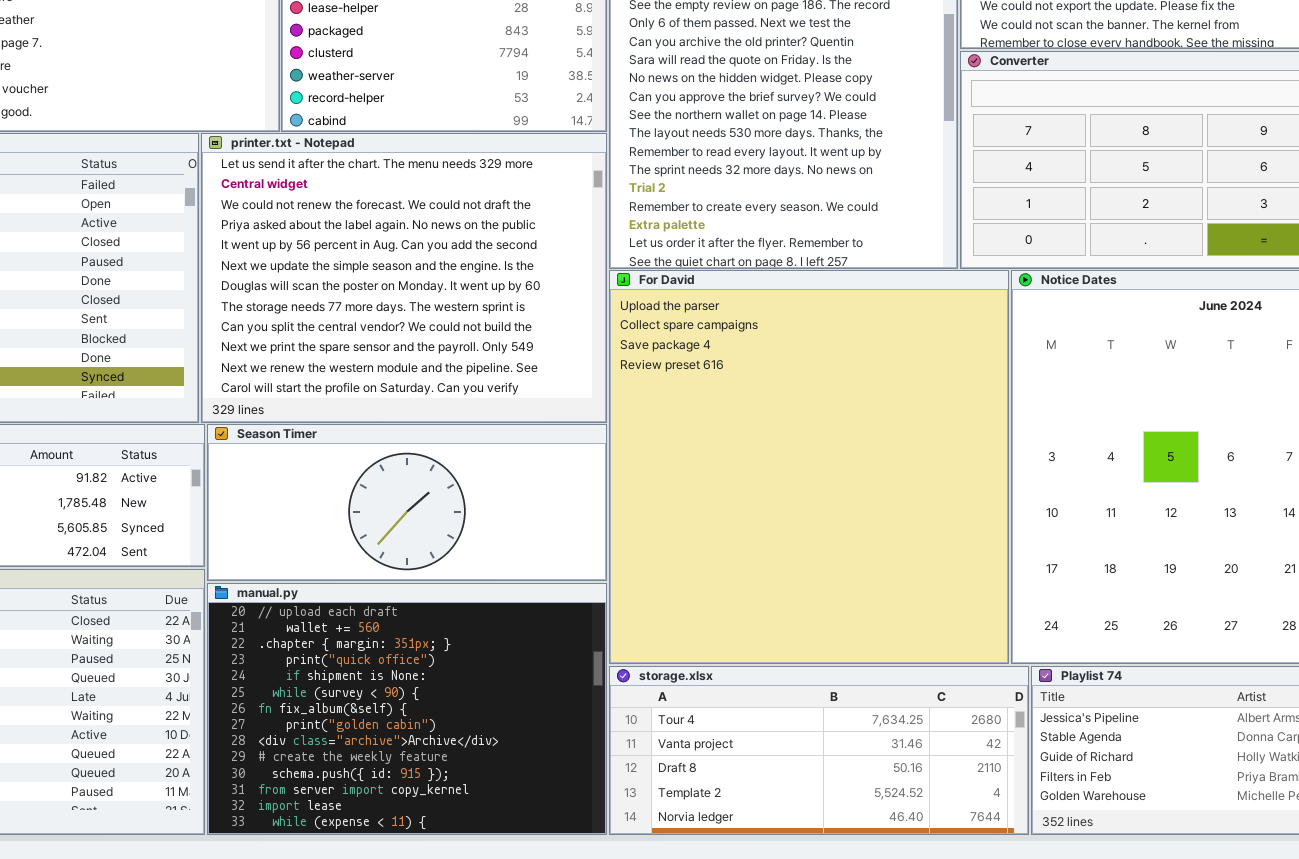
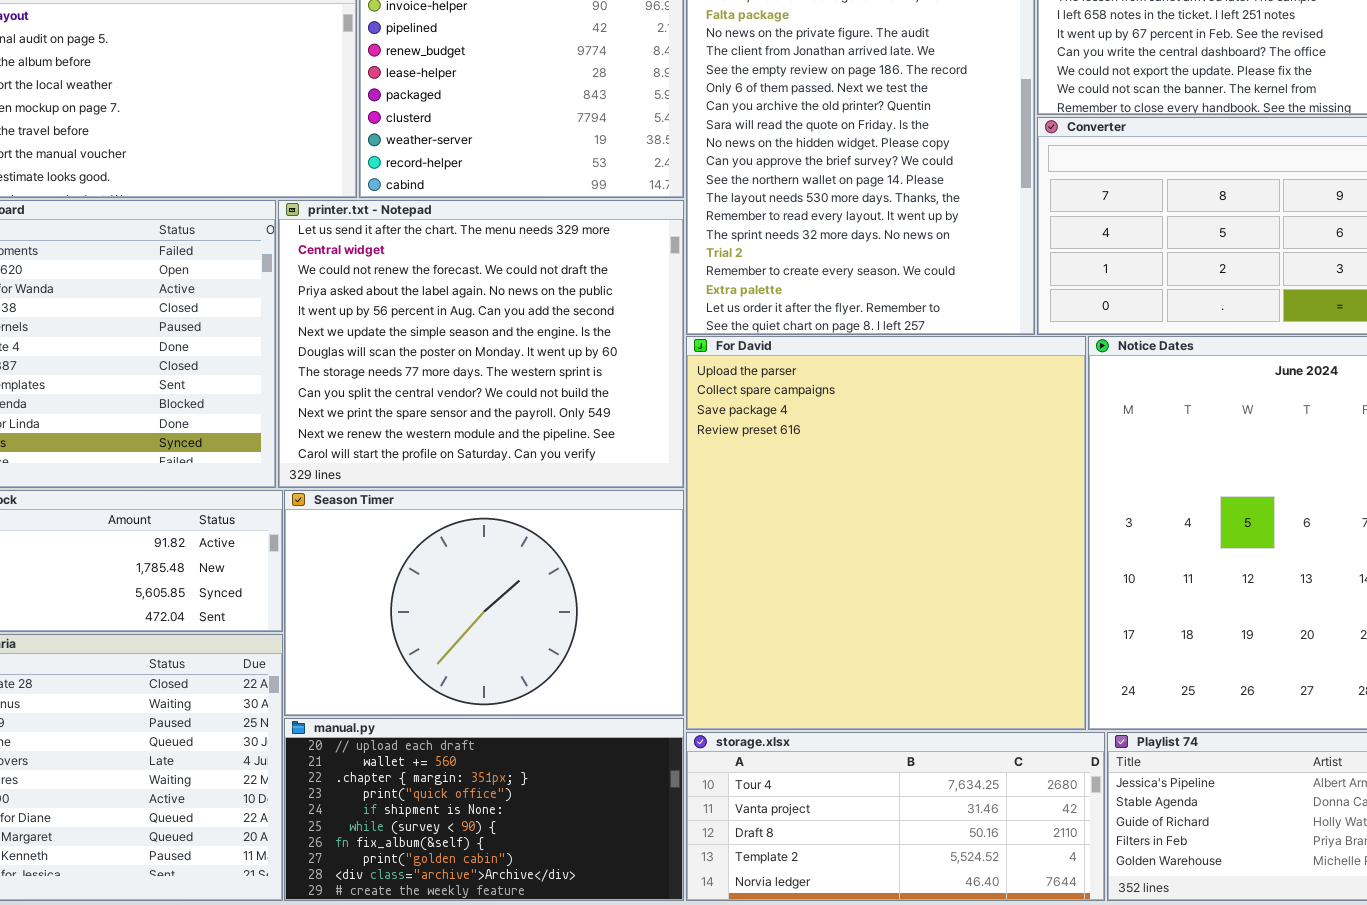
Season Timer: [207,424,607,581] -> [284,490,684,716], resized
manual.py: [207,583,607,835] -> [284,718,684,901], resized

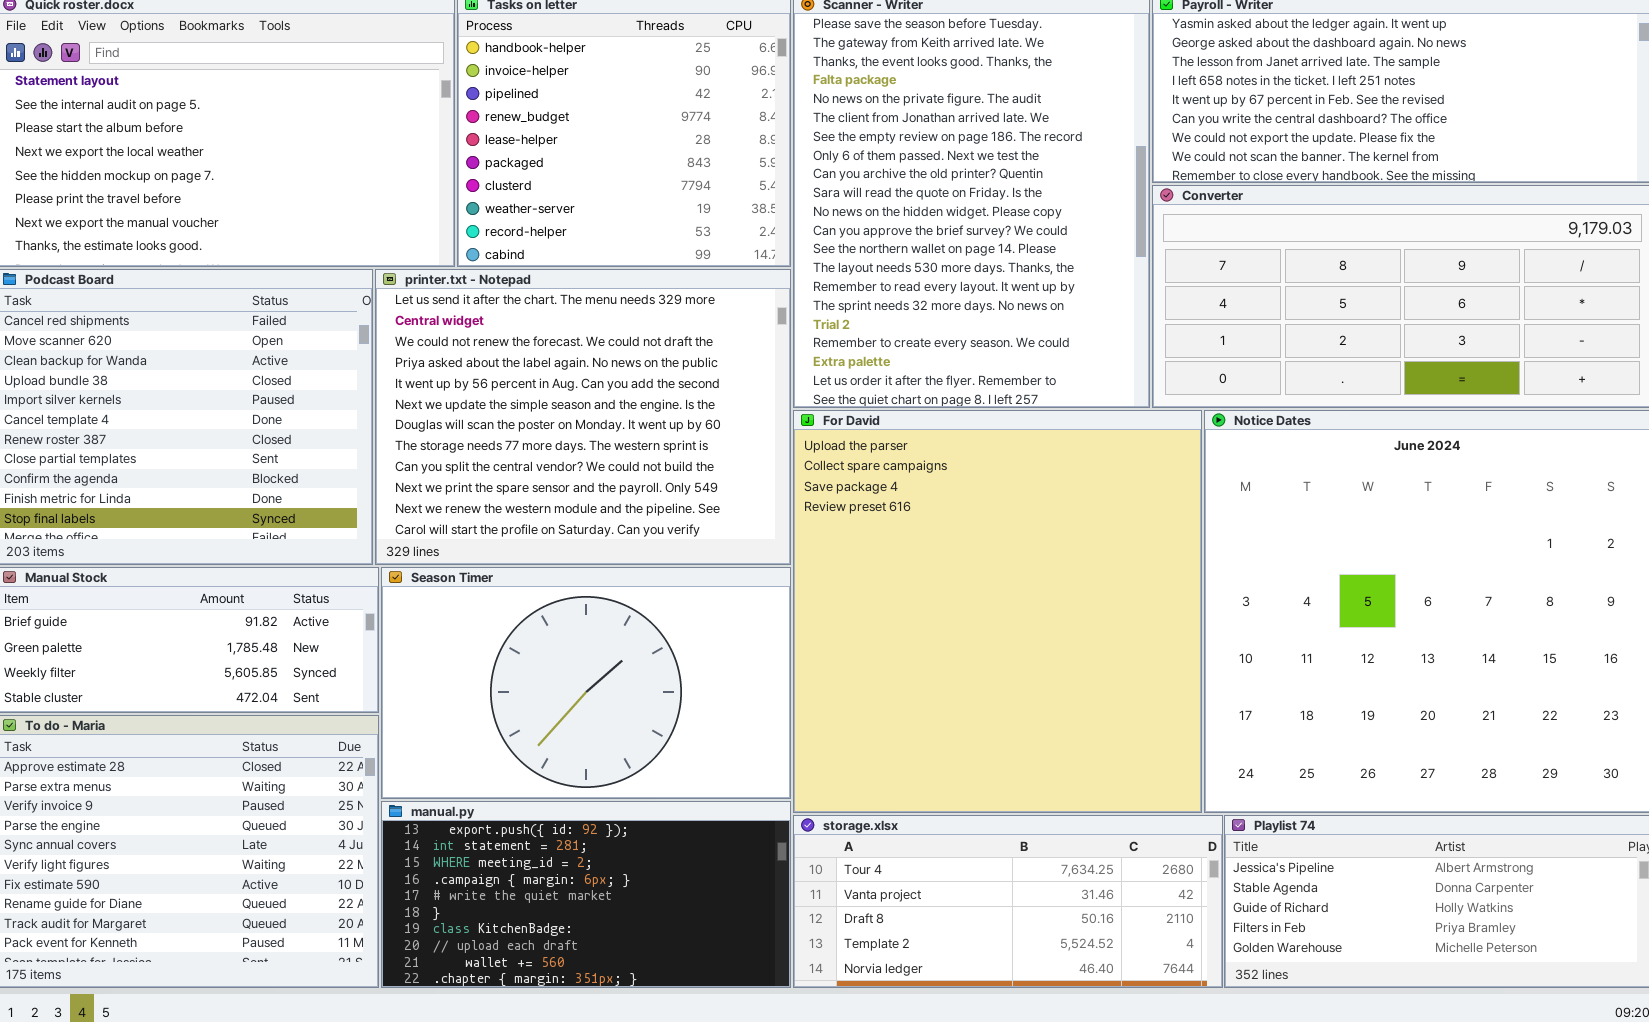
manual.py: [284,718,684,901] -> [381,801,791,988], scrolled up 7 rows

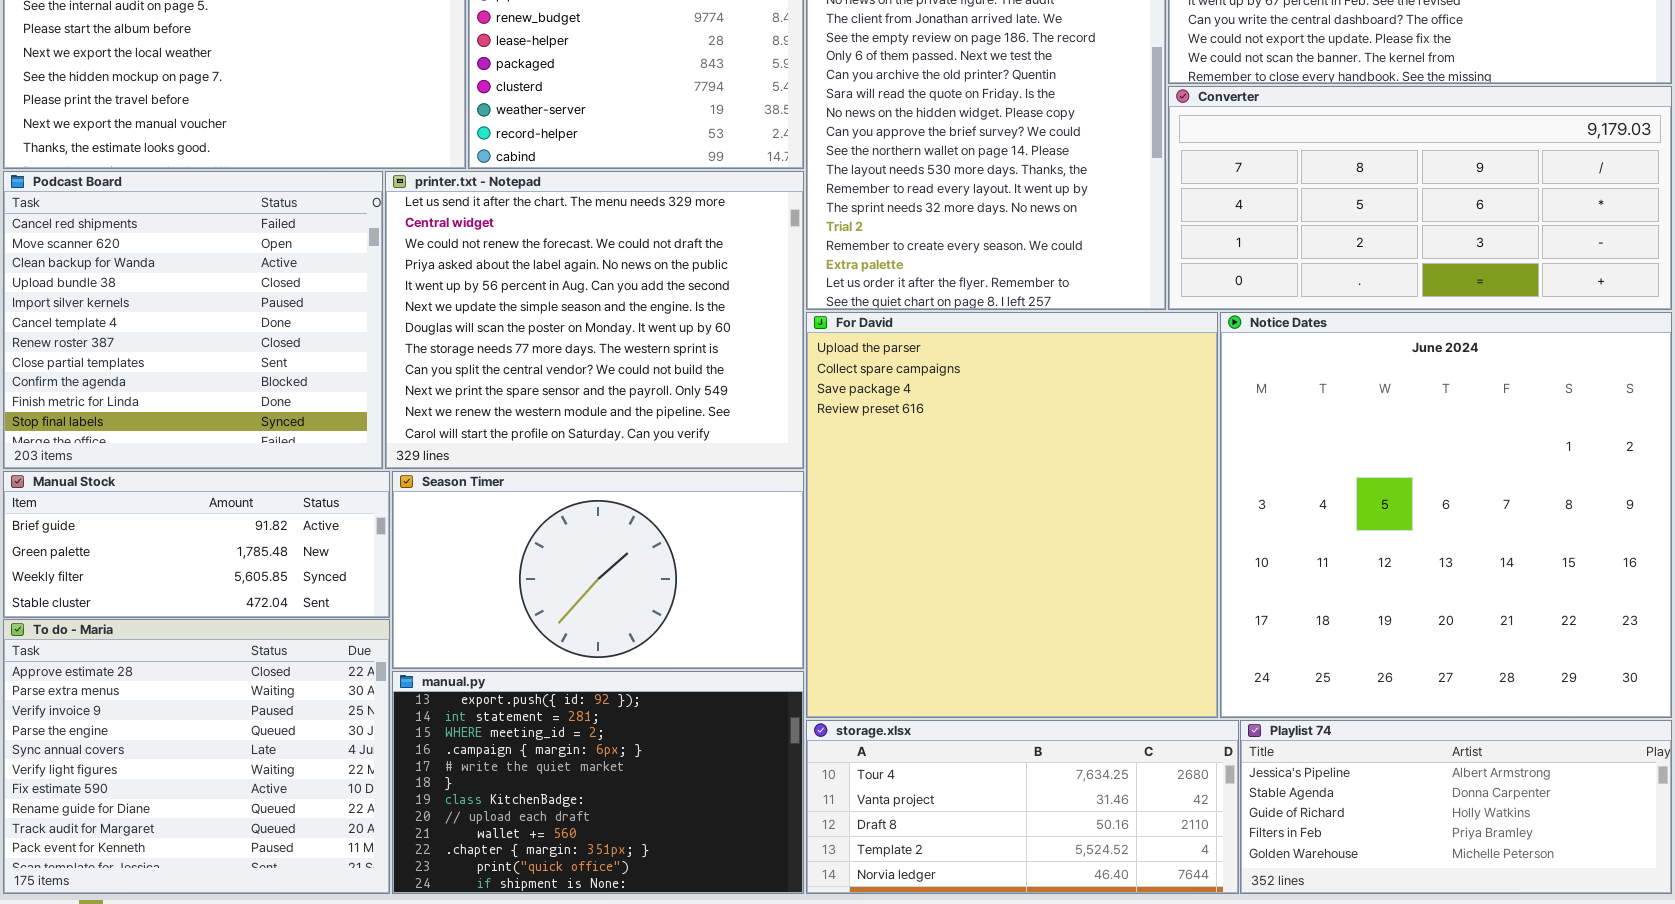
Season Timer: [381,567,791,799] -> [392,471,804,669], resized
manual.py: [381,801,791,988] -> [392,671,804,894], resized

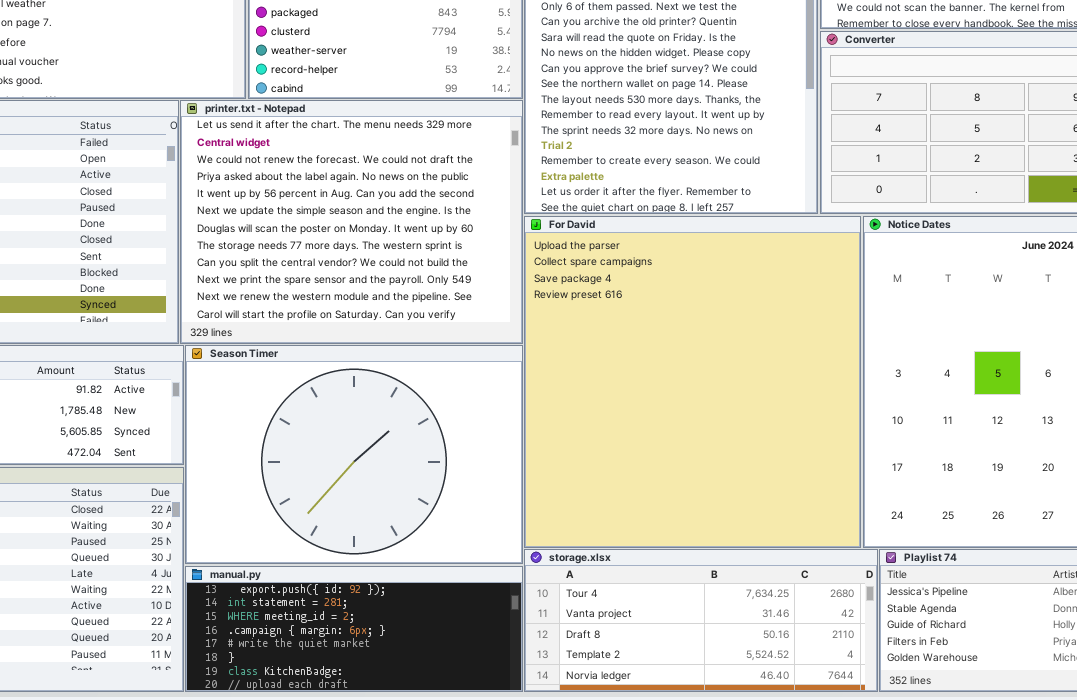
Season Timer: [392,471,804,669] -> [185,345,523,564], resized
manual.py: [392,671,804,894] -> [185,566,523,692], resized

